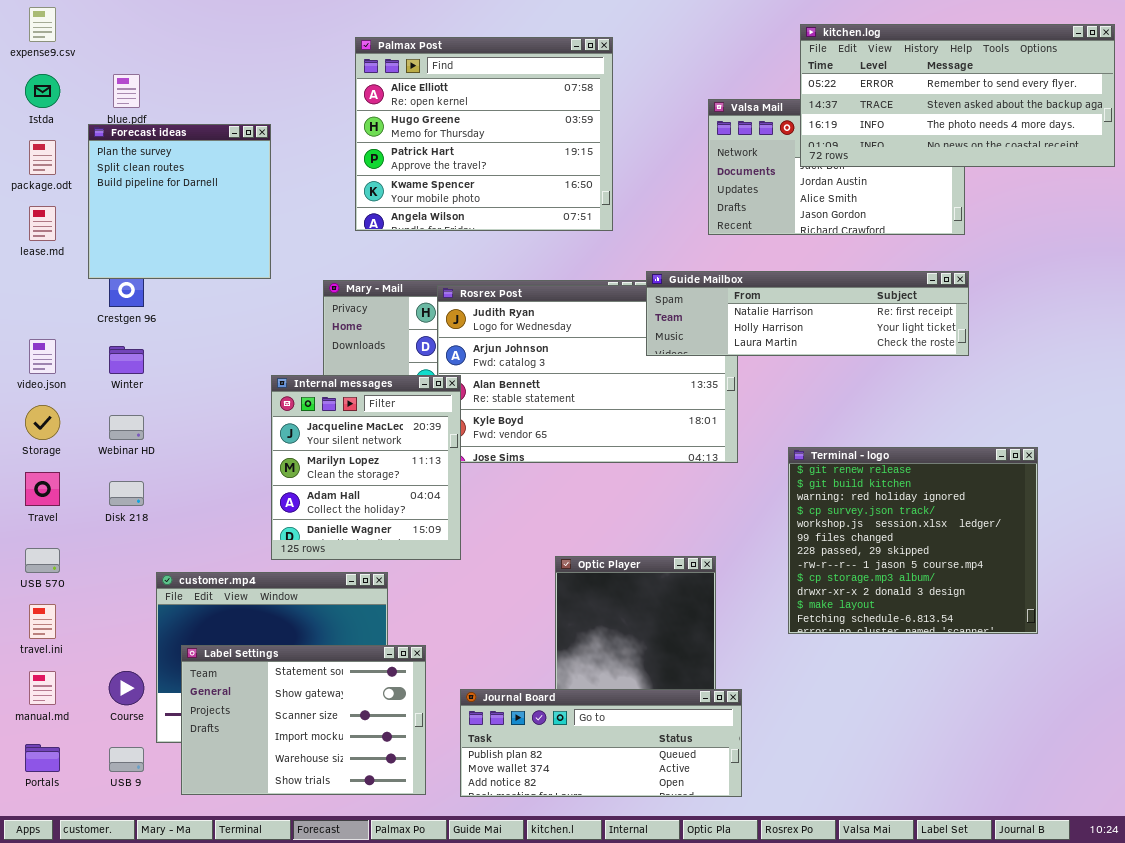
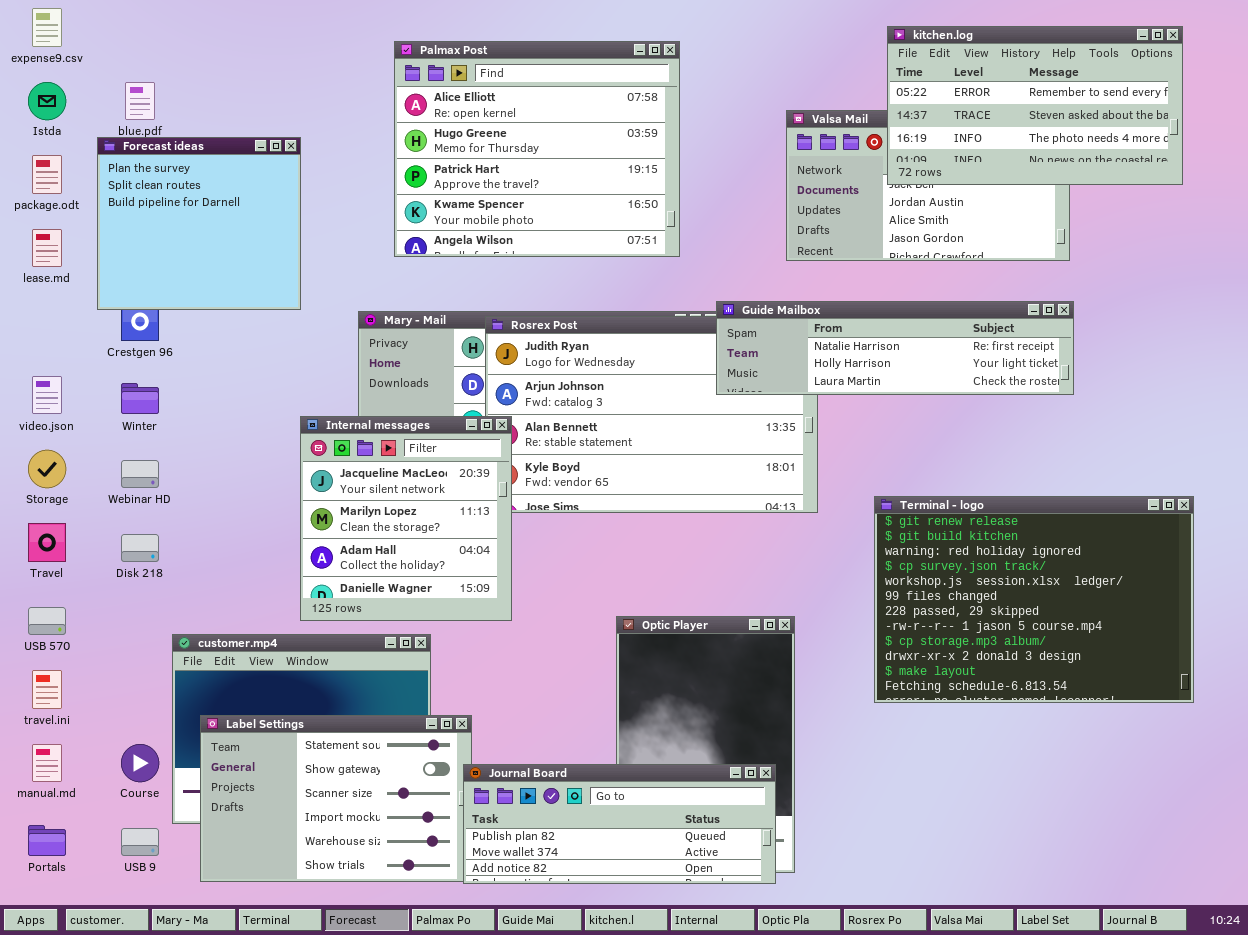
kitchen.log: [800,24,1115,167] -> [887,26,1183,185], resized
Terminal - logo: [788,447,1038,634] -> [874,496,1194,703], resized
Journal Board: [460,689,742,797] -> [463,764,776,884], moved

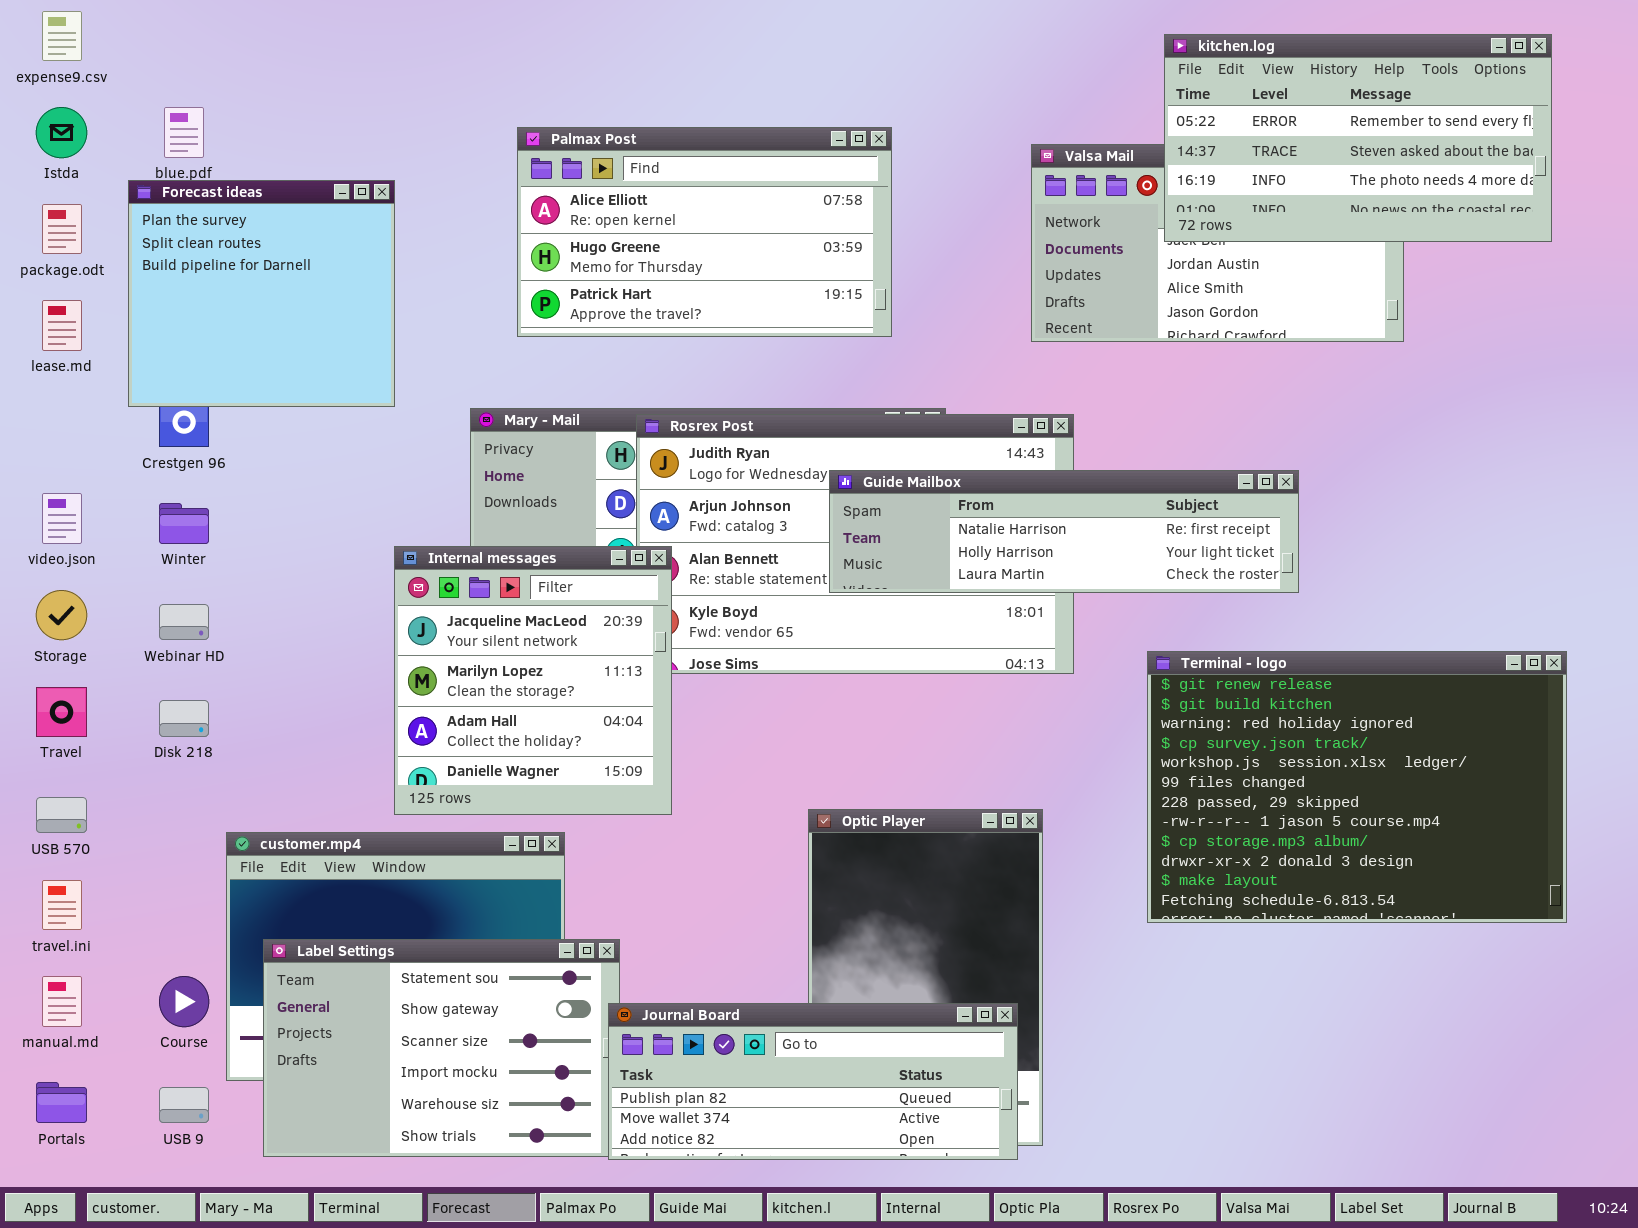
Palmax Post: [394,41,680,257] -> [517,127,892,337], resized
Guide Mailbox: [716,301,1074,395] -> [829,470,1299,593], moved

